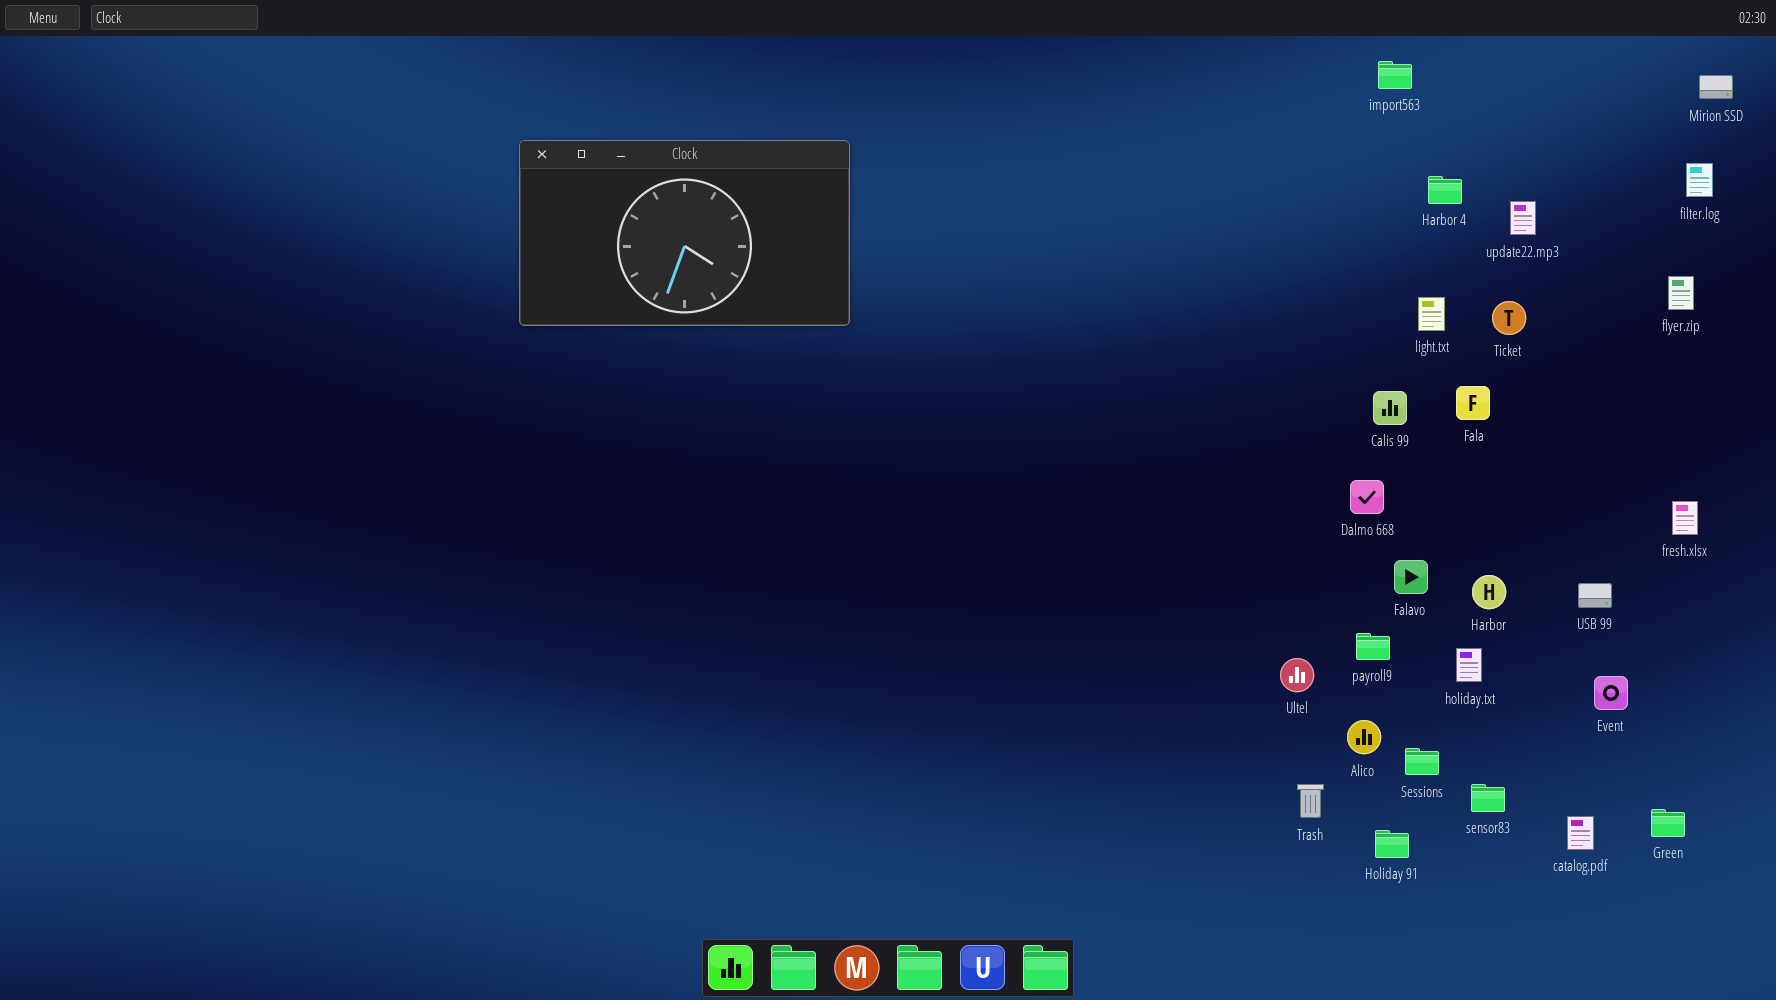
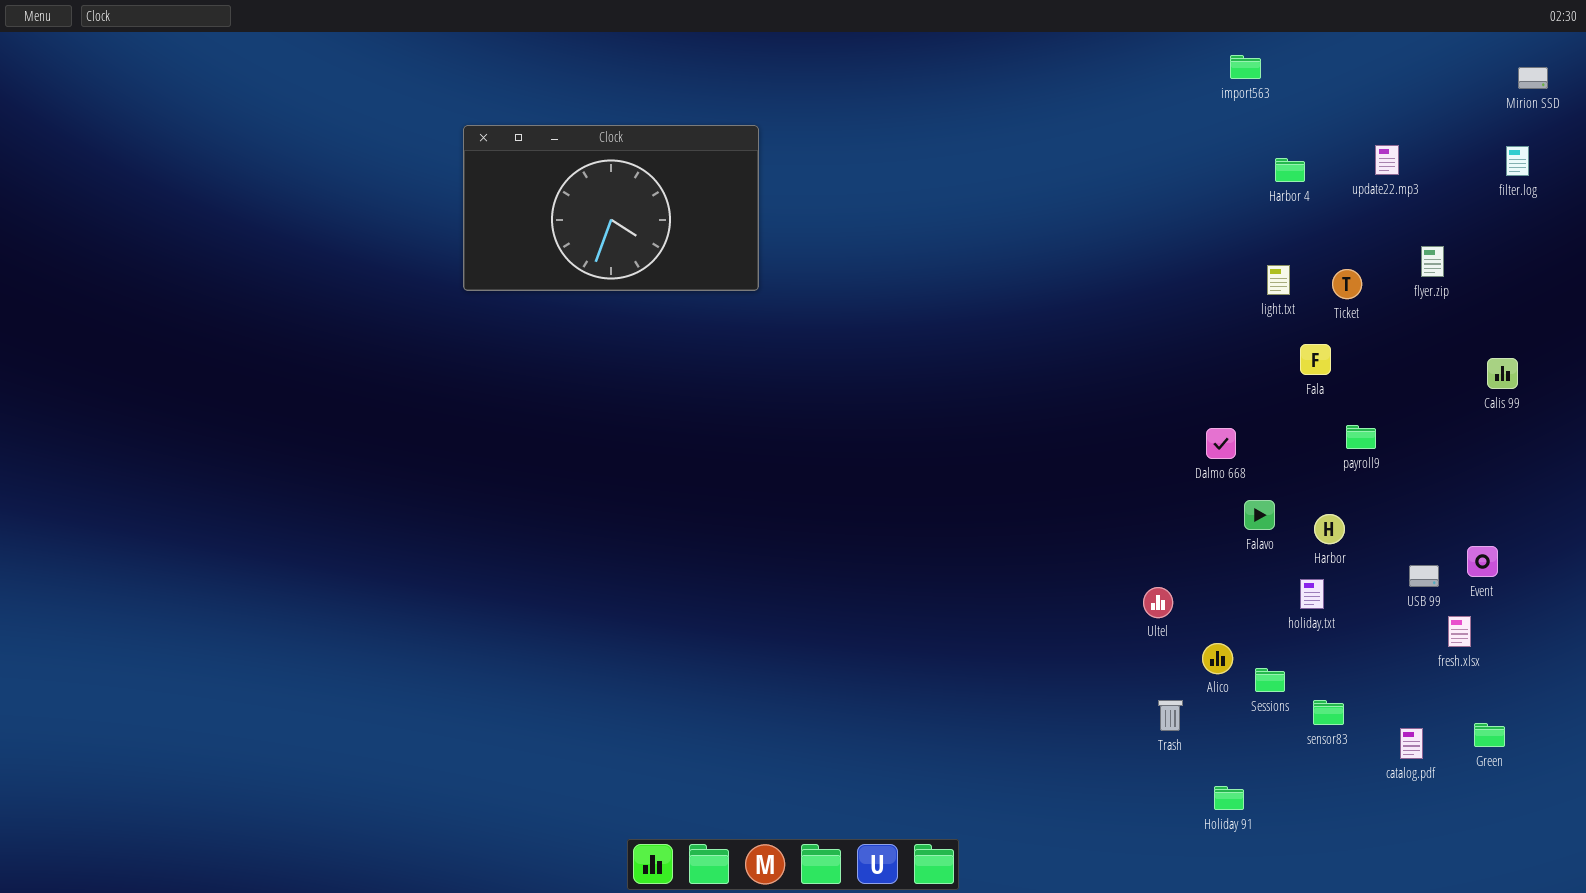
update22.mp3: [1510,201,1536,235] -> [1375,145,1399,175], moved
flyer.zip: [1668,276,1694,310] -> [1421,246,1444,277], moved
Calis 99: [1373,391,1407,425] -> [1487,358,1518,389], moved
fresh.xlsx: [1672,501,1698,535] -> [1448,616,1471,647], moved
USB 99: [1578,583,1612,608] -> [1409,565,1439,587], moved
payroll9: [1356,633,1390,660] -> [1346,425,1376,449], moved
Event: [1594,676,1628,710] -> [1467,546,1498,577], moved
Holiday 91: [1375,830,1409,858] -> [1214,786,1244,810], moved

